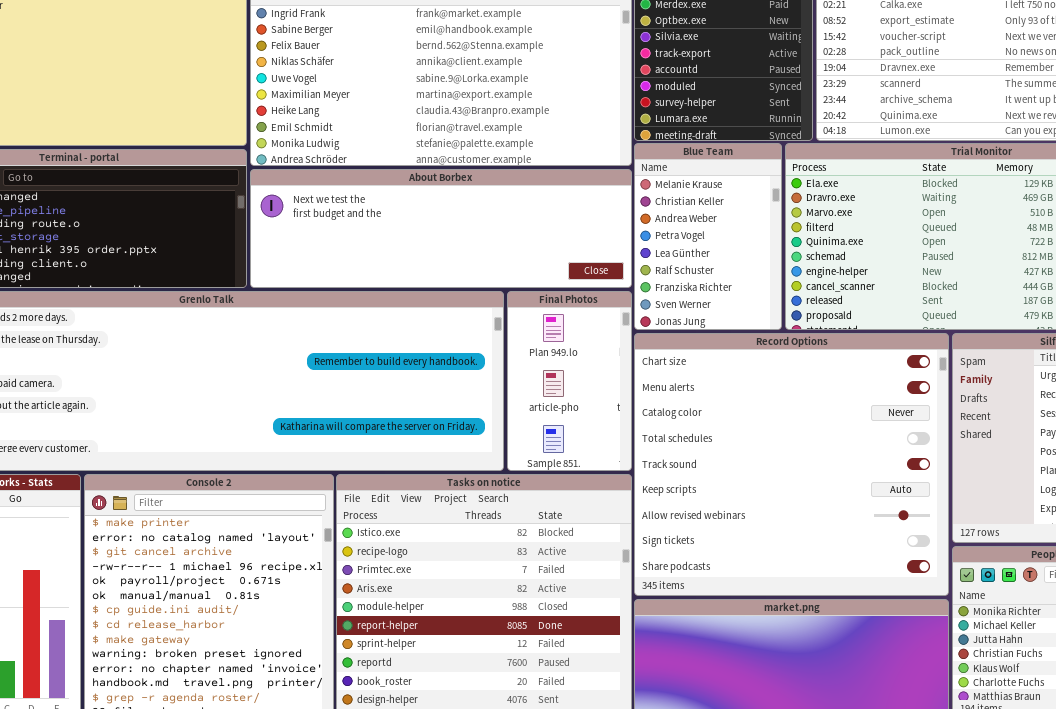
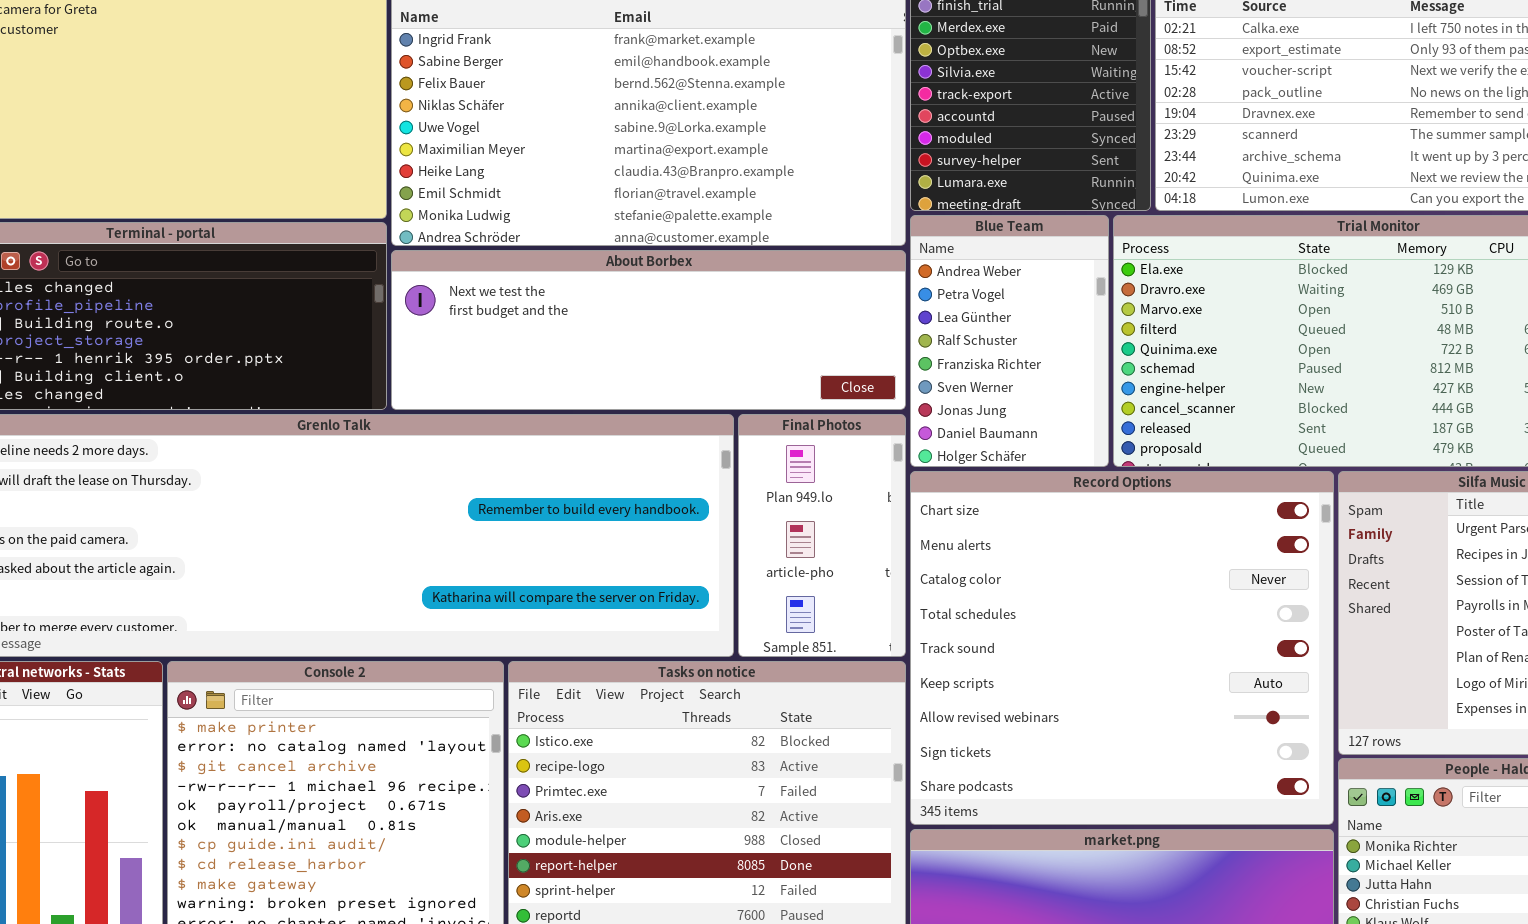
Blue Team: [634,143,782,330] -> [910,215,1109,467], scrolled down 2 rows

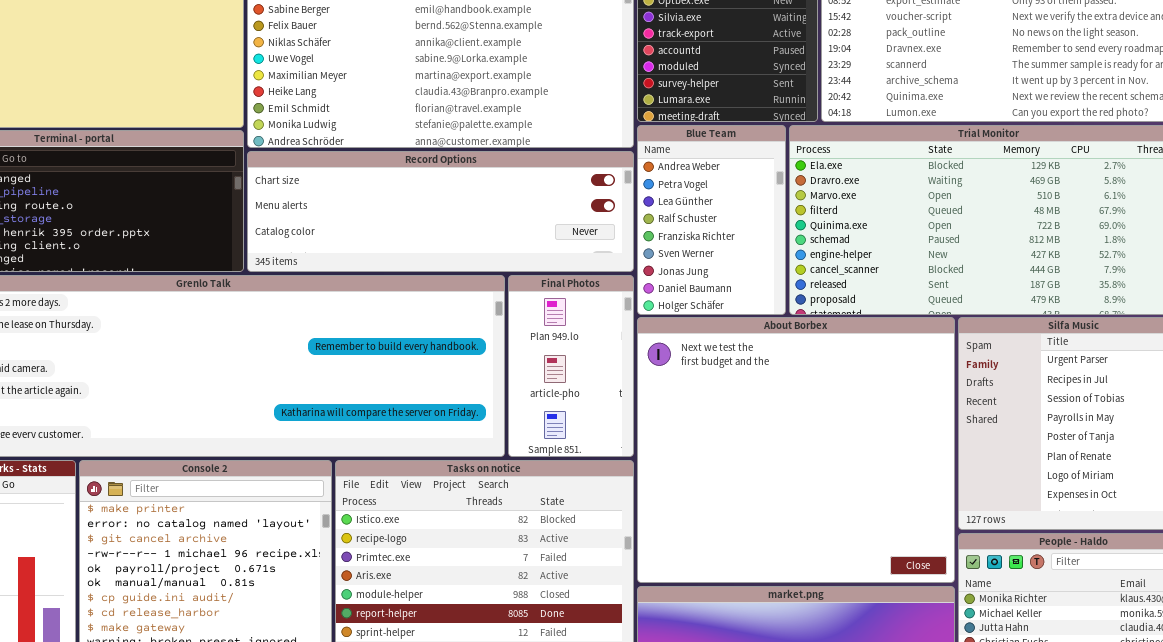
About Borbex: [391,250,906,410] -> [637,317,955,583], moved, resized
Record Options: [910,471,1334,825] -> [247,151,634,272], moved, resized

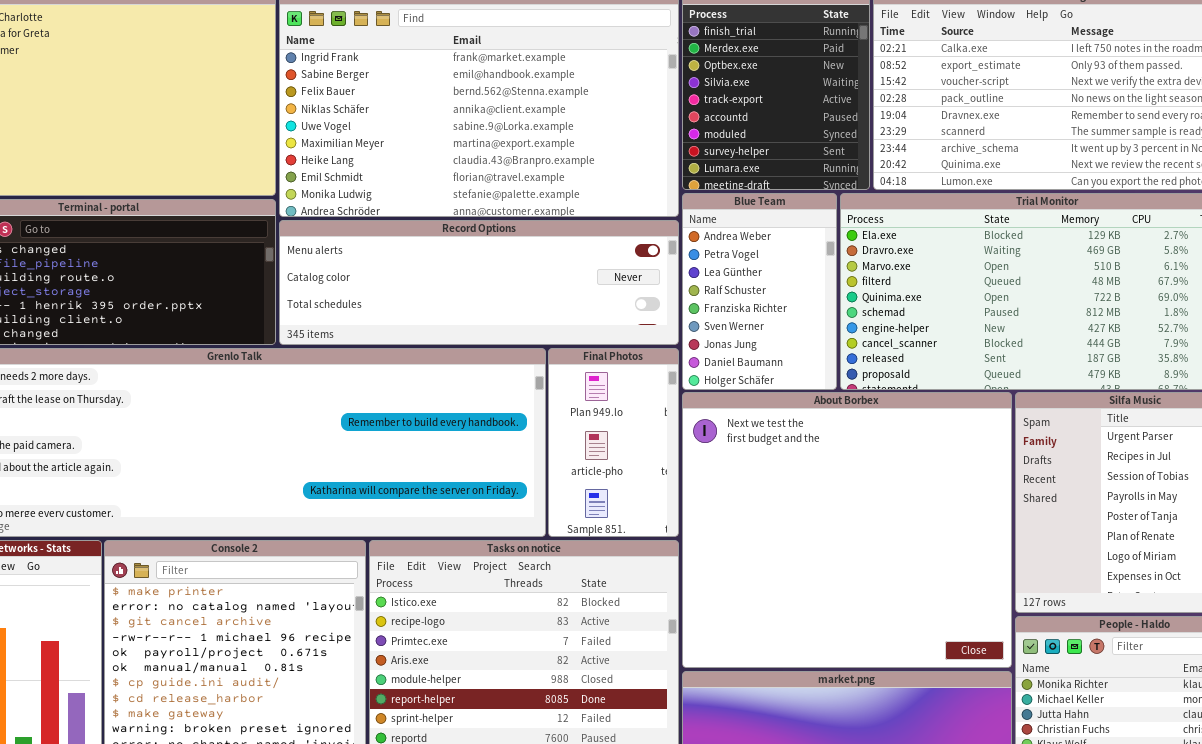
Record Options: [247,151,634,272] -> [279,220,679,345], scrolled down 1 row

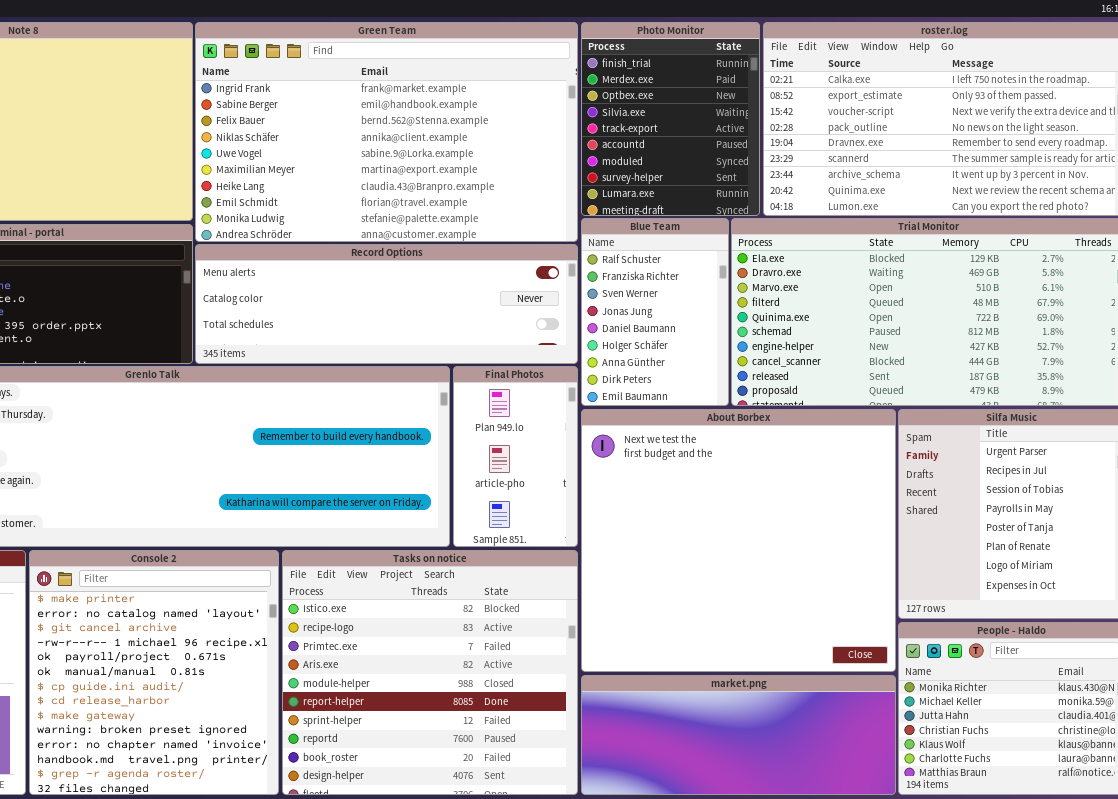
Blue Team: [682,193,837,390] -> [581,218,729,406], scrolled down 3 rows

